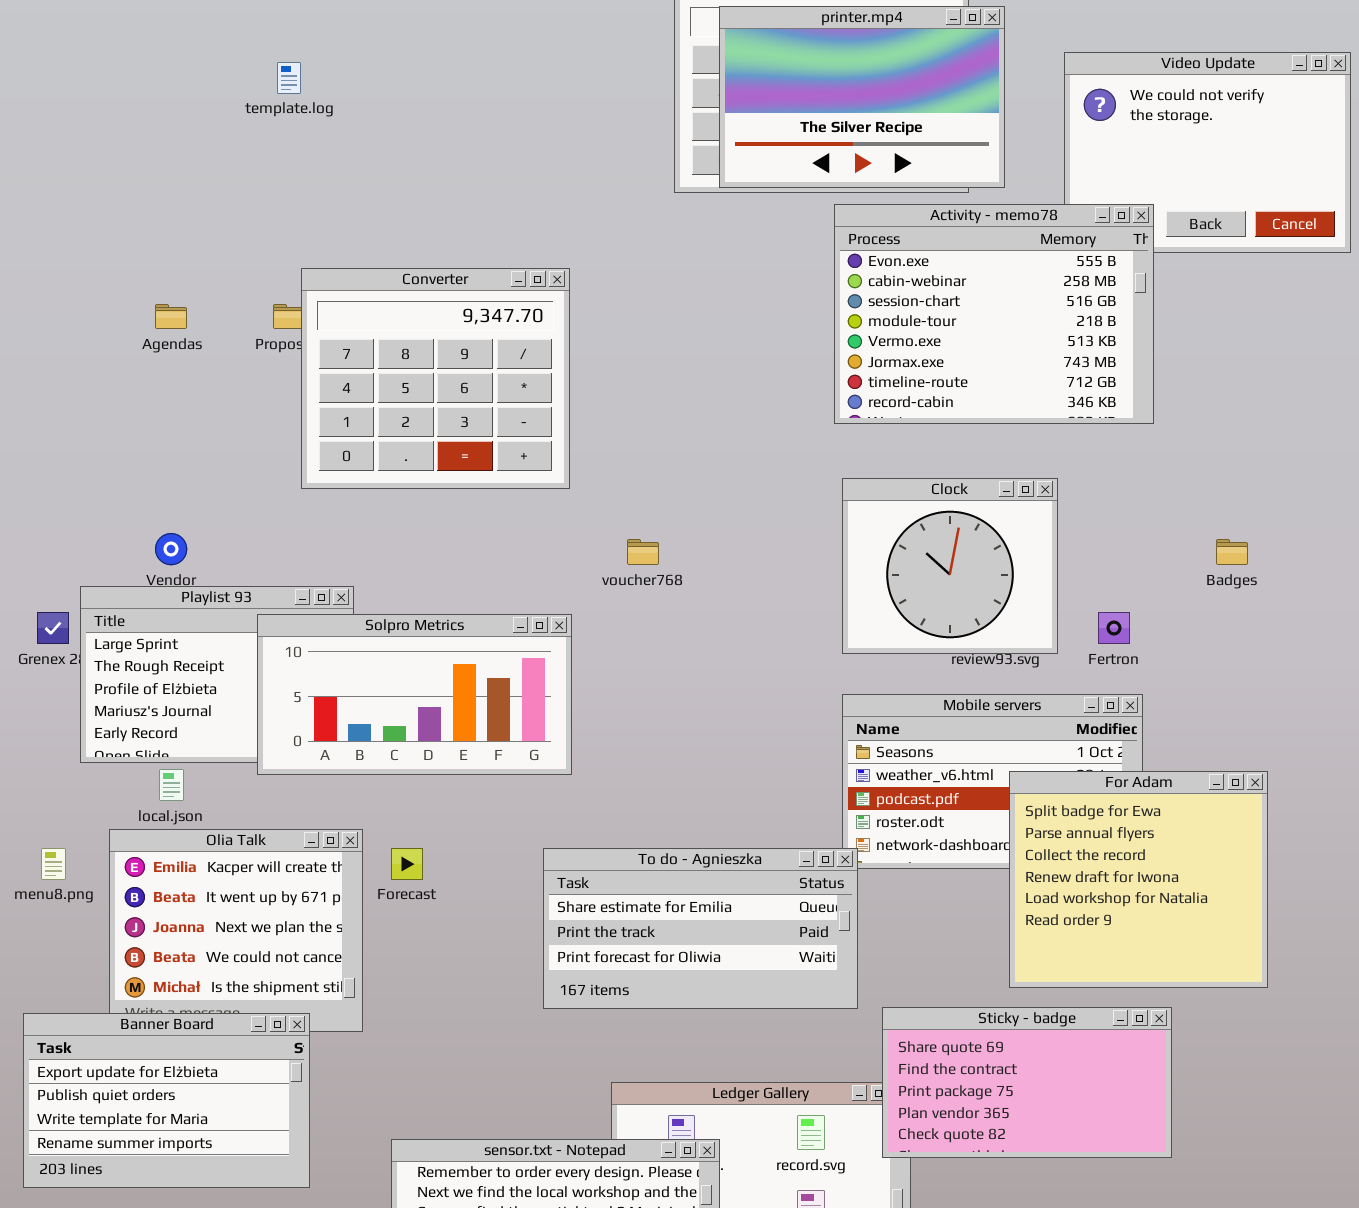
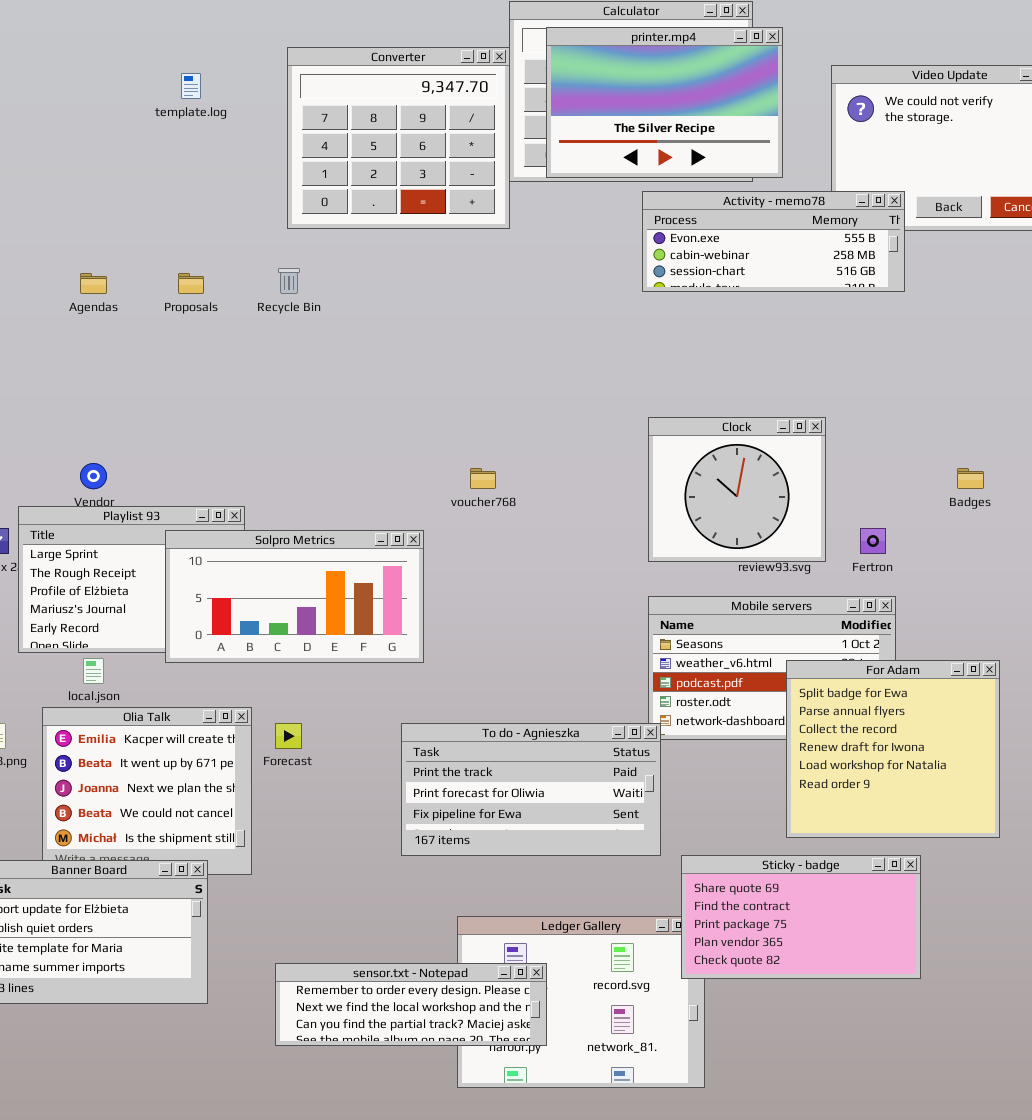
Activity - memo78: [834,204,1154,424] -> [642,191,905,292], resized
Converter: [301,268,570,489] -> [287,47,510,229], moved
To do - Agnieszka: [543,848,858,1009] -> [401,723,661,856], scrolled down 1 row

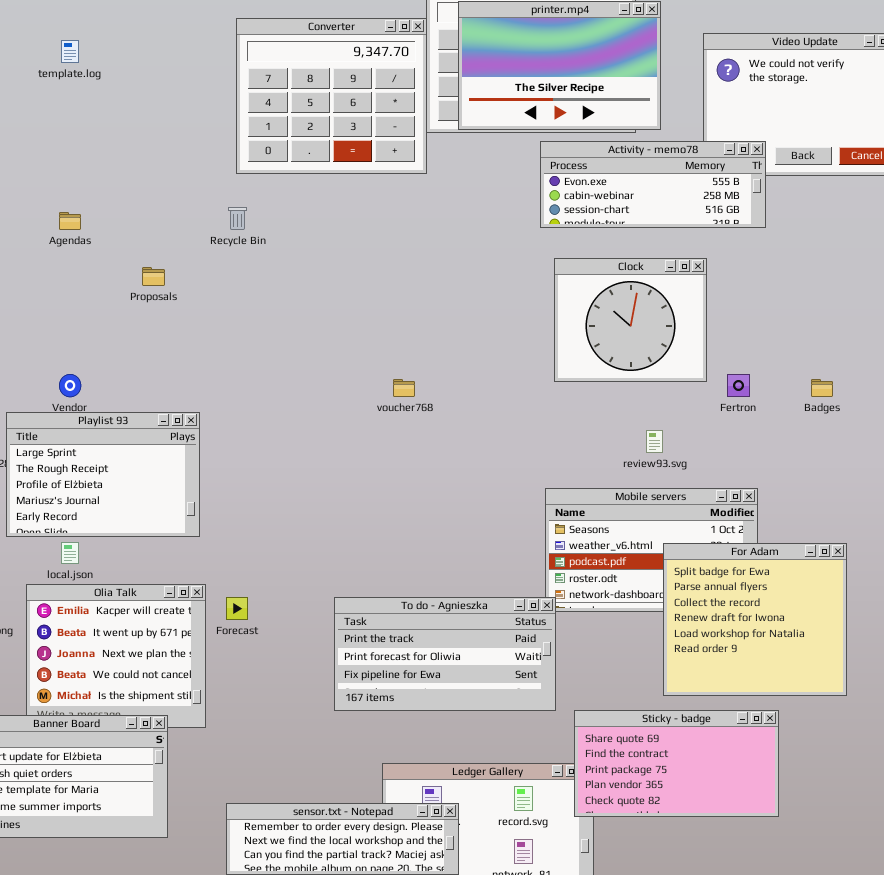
template.log: [181,73,201,99] -> [61,40,79,63], moved
Proposals: [178,273,204,294] -> [142,267,165,286], moved
Clock: [648,417,826,562] -> [554,258,707,382], moved
Fertron: [860,528,886,554] -> [727,374,750,397], moved
Solpro Metrics: [165,530,424,663] -> none, closed

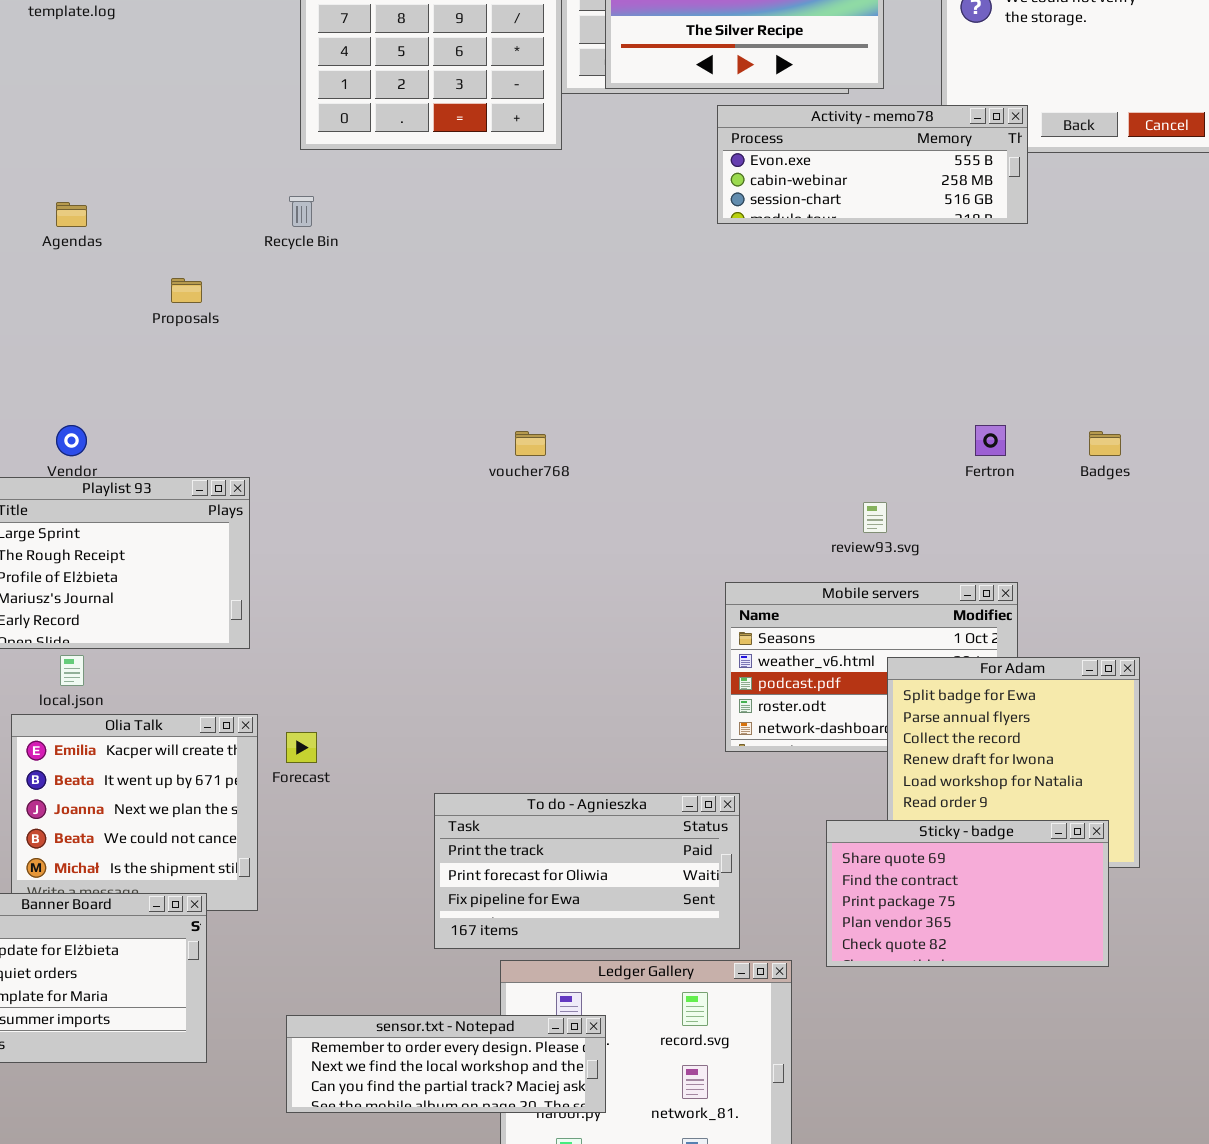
Clock: [554,258,707,382] -> none, closed
To do - Agnieszka: [334,597,556,711] -> [434,793,740,949], moved
Sticky - badge: [574,710,779,817] -> [826,820,1109,967], moved

